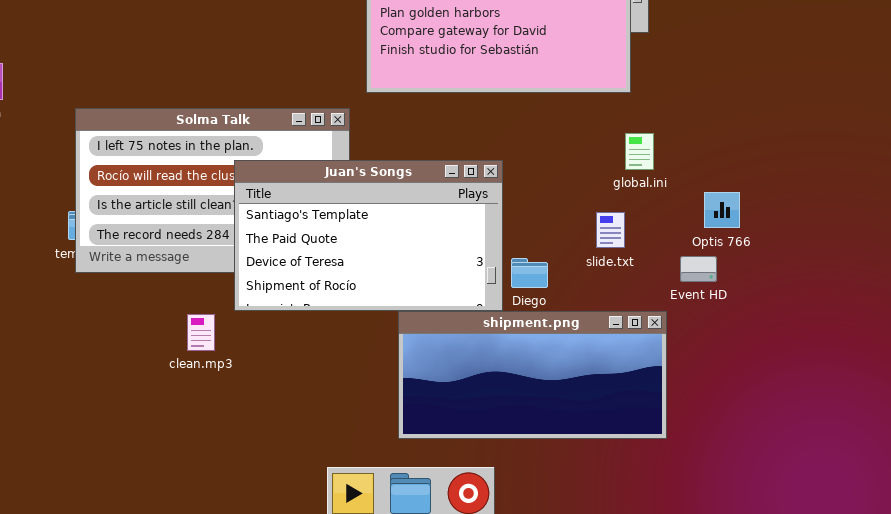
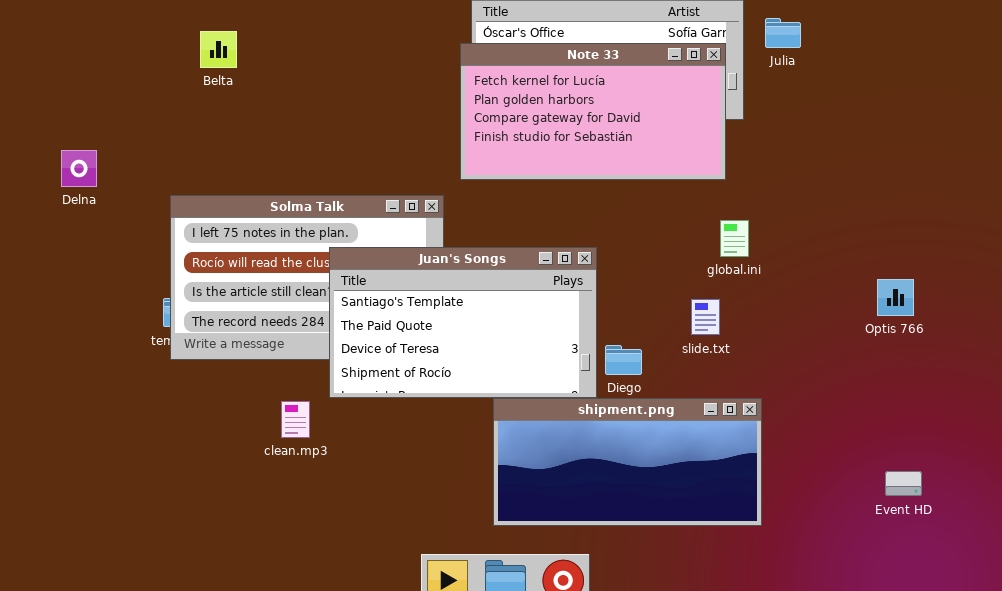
Optis 766: [704,192,740,228] -> [877,279,914,316], moved
Event HD: [680,256,717,282] -> [885,471,922,496], moved

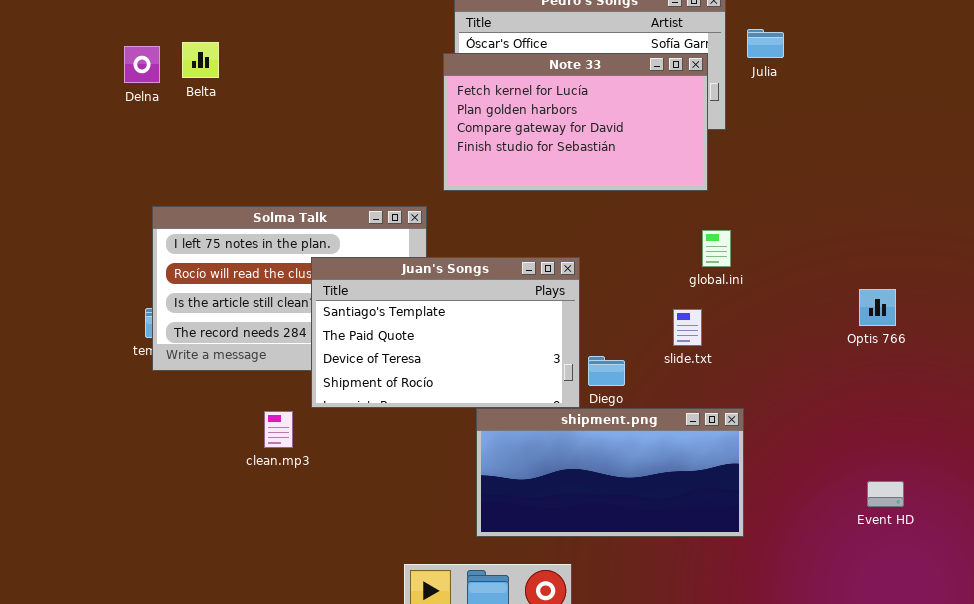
Delna: [61,150,97,187] -> [124,46,160,83], moved

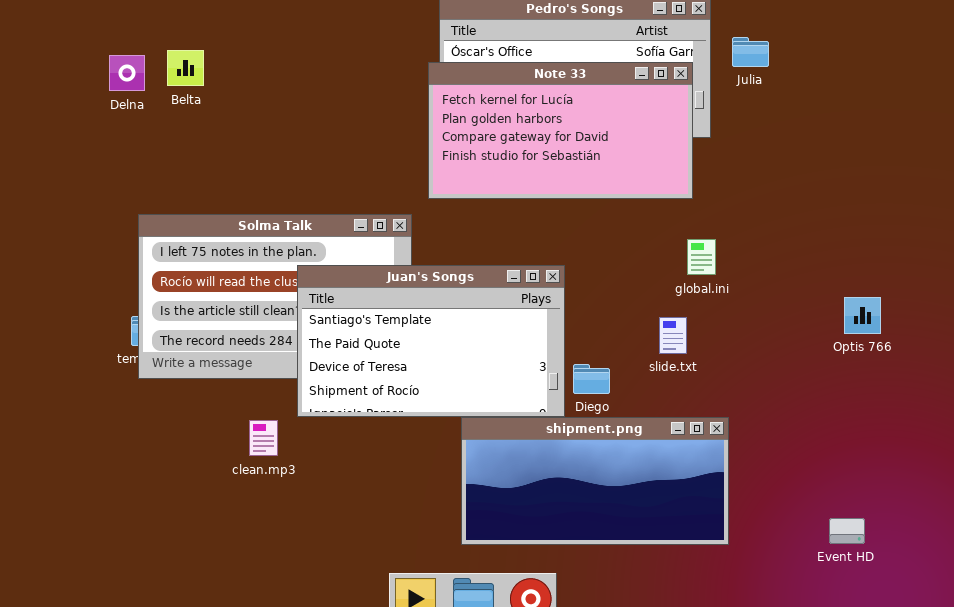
Event HD: [867,481,904,507] -> [829,518,865,544], moved

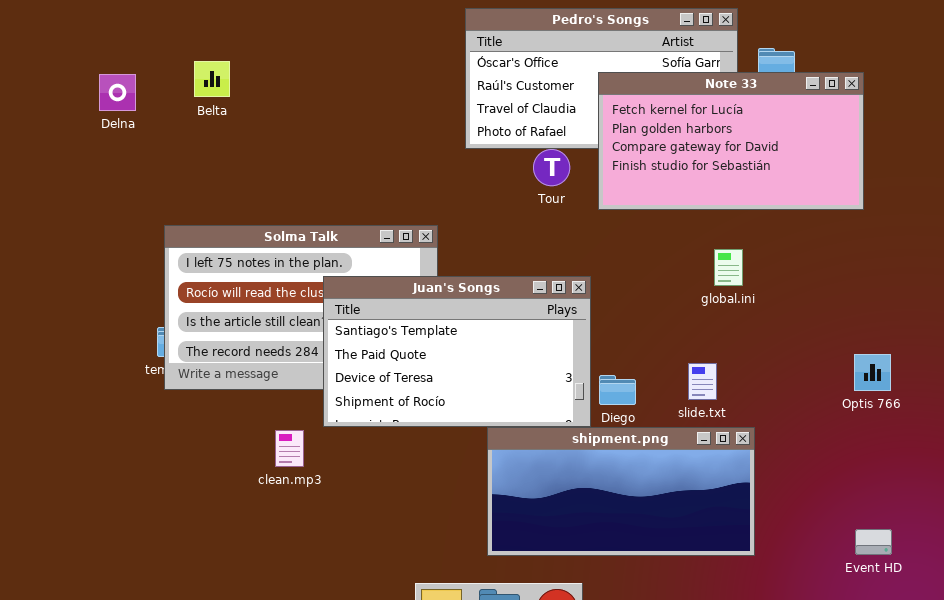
Delna: [109,55,145,91] -> [99,74,136,111], moved
Note 33: [428,62,693,199] -> [598,72,864,210], moved
Optis 766: [844,297,881,334] -> [854,354,891,391], moved
slide.txt: [659,317,687,354] -> [688,363,717,400], moved

